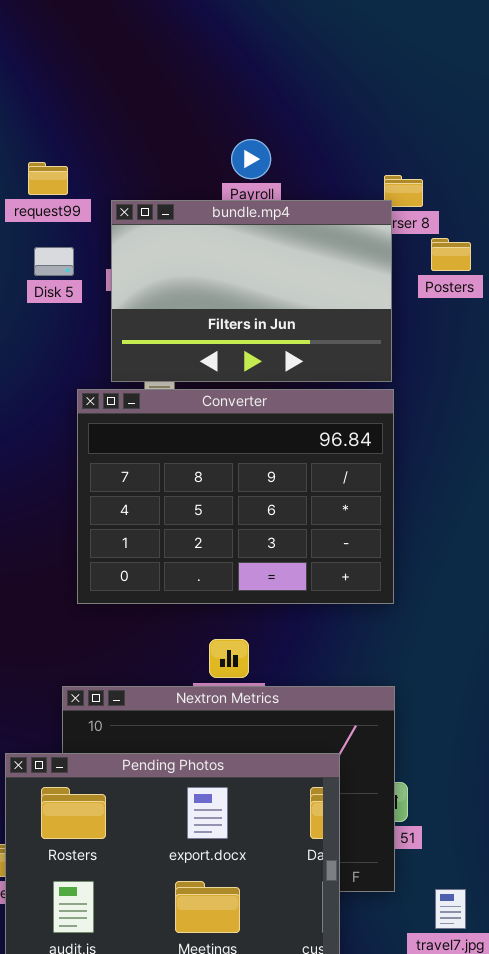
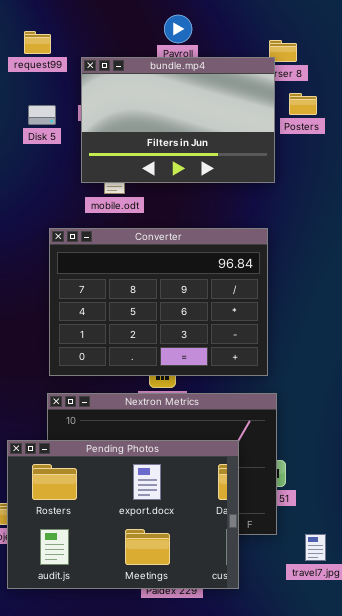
Posters: [431,238,471,271] -> [289,93,317,115], moved
Disk 5: [34,247,74,276] -> [28,105,56,125], moved
Converter: [77,389,394,604] -> [49,228,268,376], moved

